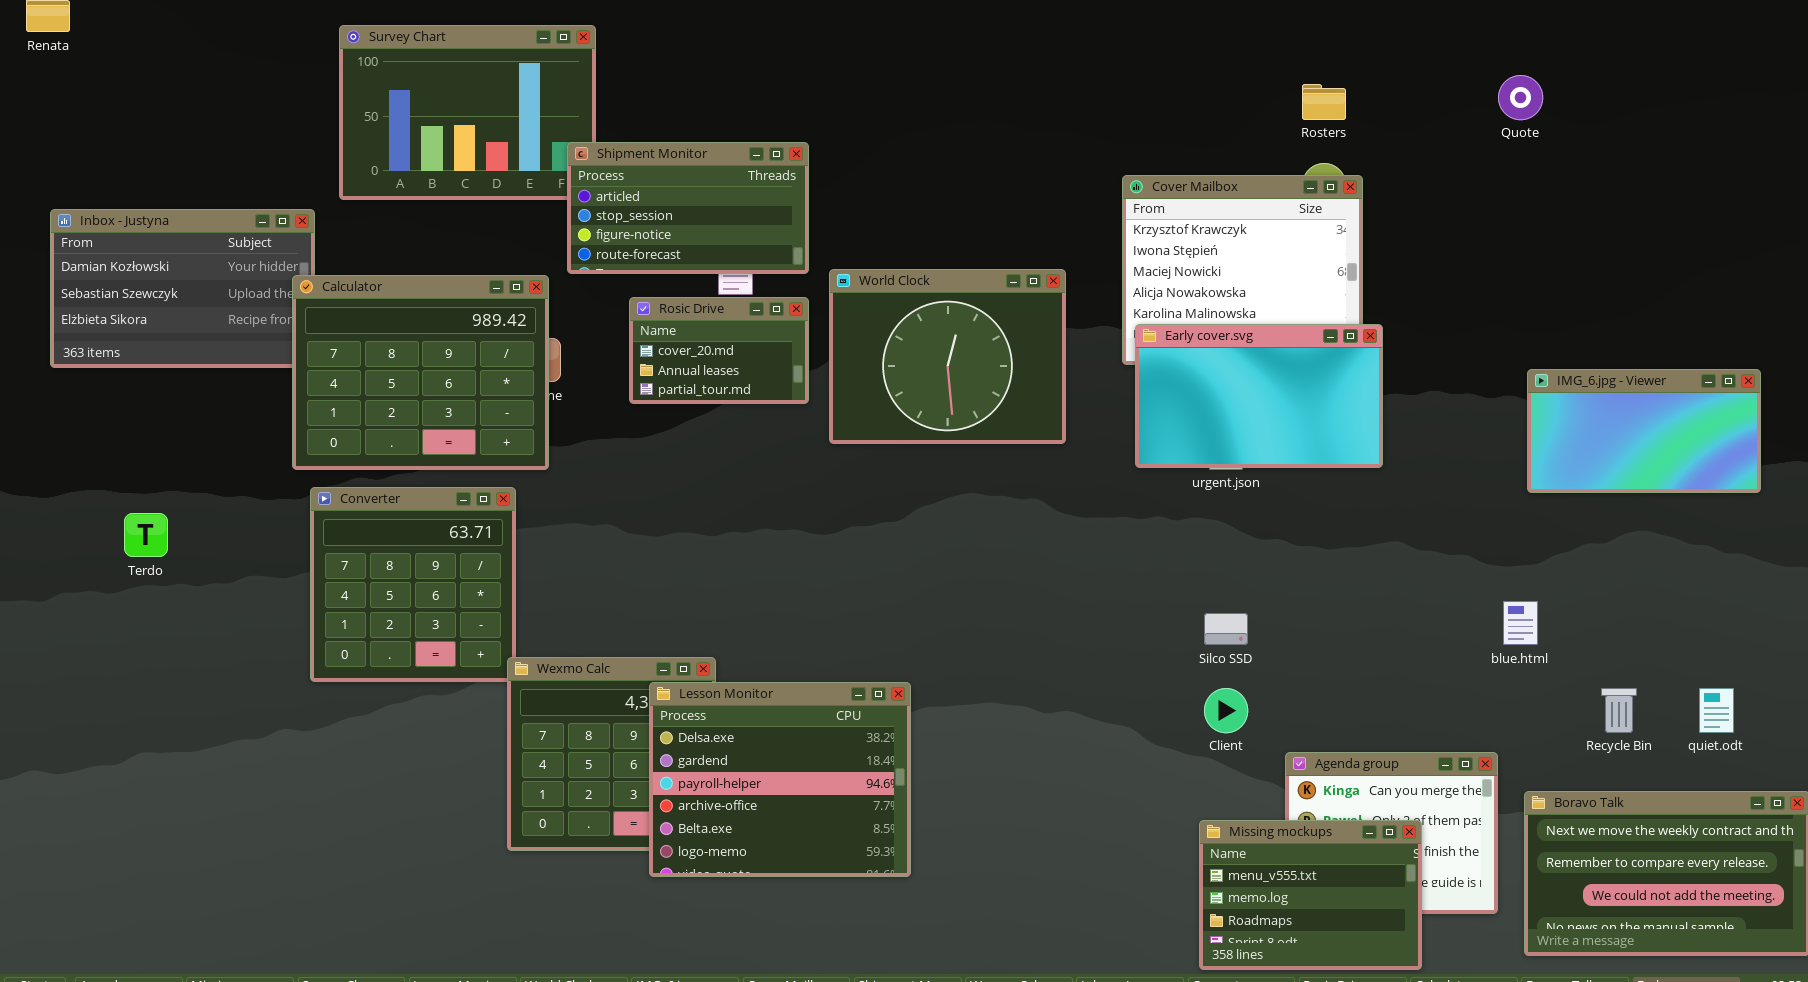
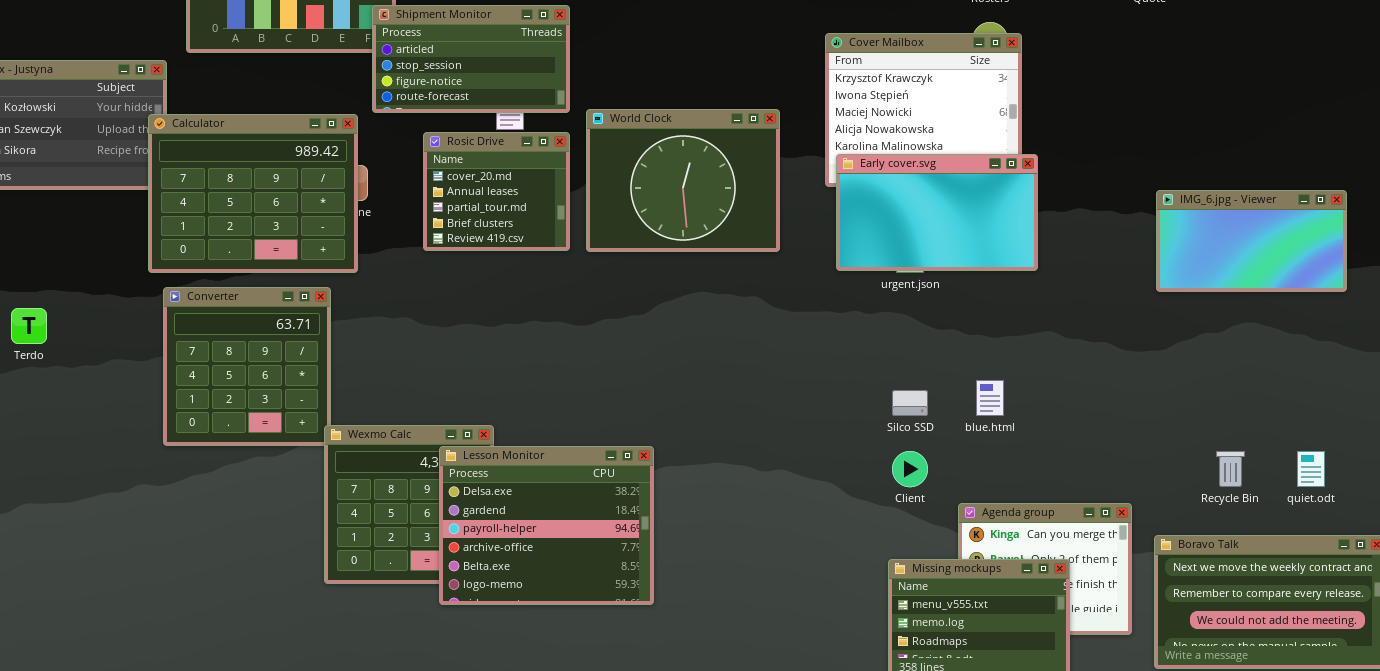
Rosic Drive: [629,297,809,404] -> [423,132,570,251], resized
blue.html: [1503,601,1538,645] -> [976,380,1004,416], moved

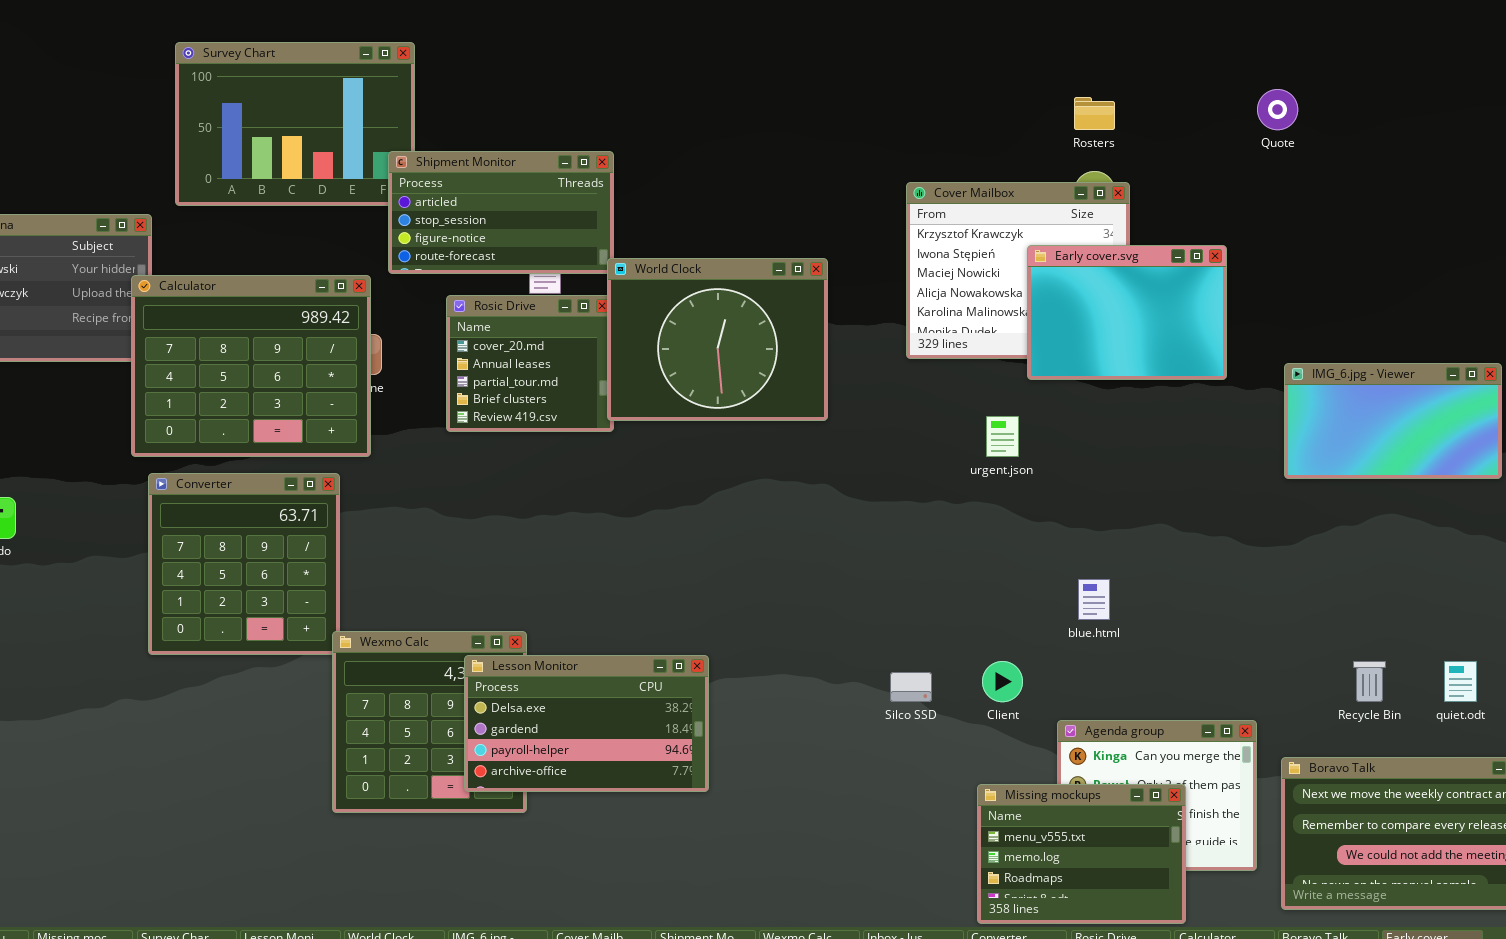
World Clock: [586,109,780,252] -> [607,258,828,421], moved
Early cover.svg: [836,154,1038,271] -> [1027,245,1227,380], moved, resized
Silco SSD: [892,390,928,416] -> [890,672,932,702], moved
Lesson Monitor: [439,446,654,605] -> [464,655,709,792], resized

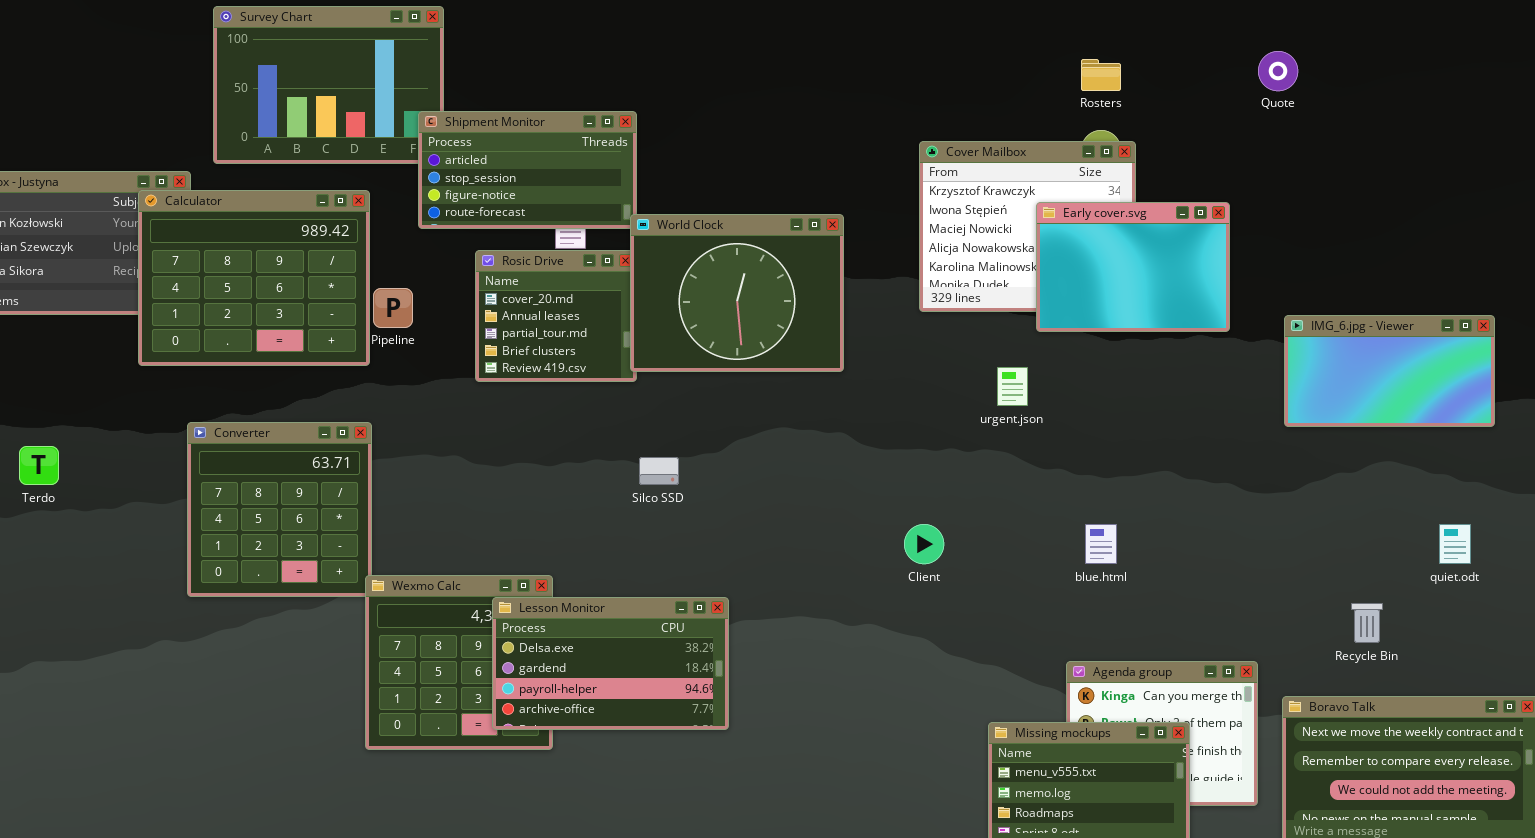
Calculator: [131,275,371,457] -> [138,190,370,366], moved
Client: [982,661,1023,702] -> [904,524,944,564], moved
quiet.odt: [1444,661,1477,702] -> [1439,524,1471,564], moved
Silco SSD: [890,672,932,702] -> [639,457,679,485], moved

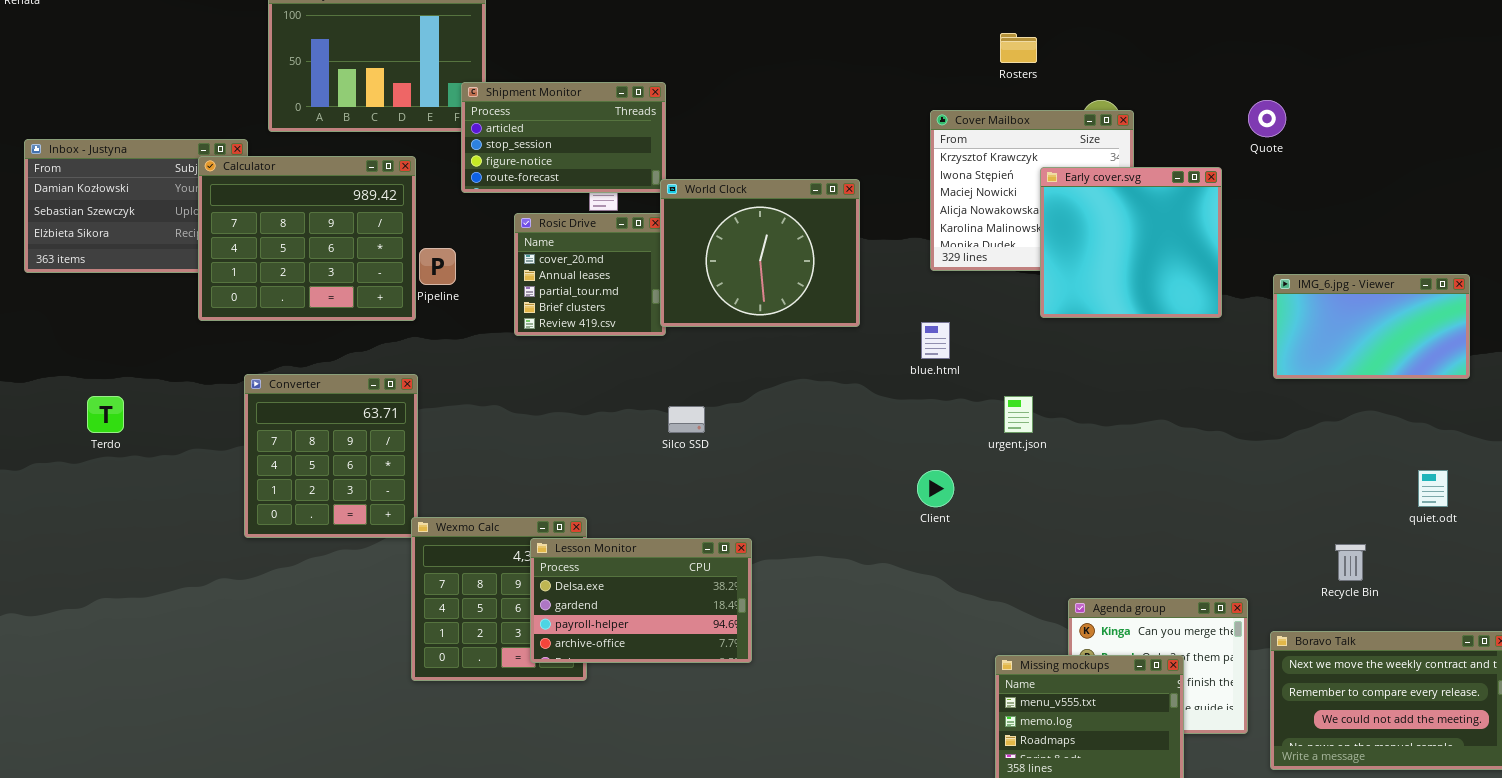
Quote: [1258,51,1298,91] -> [1248,100,1286,137], moved
Rosters: [1081,59,1121,91] -> [1000,33,1037,63], moved
Early cover.svg: [1036,202,1230,332] -> [1040,167,1222,318], resized
urgent.json: [997,367,1028,406] -> [1004,396,1033,433], moved
blue.html: [1085,524,1117,564] -> [921,322,950,359], moved

